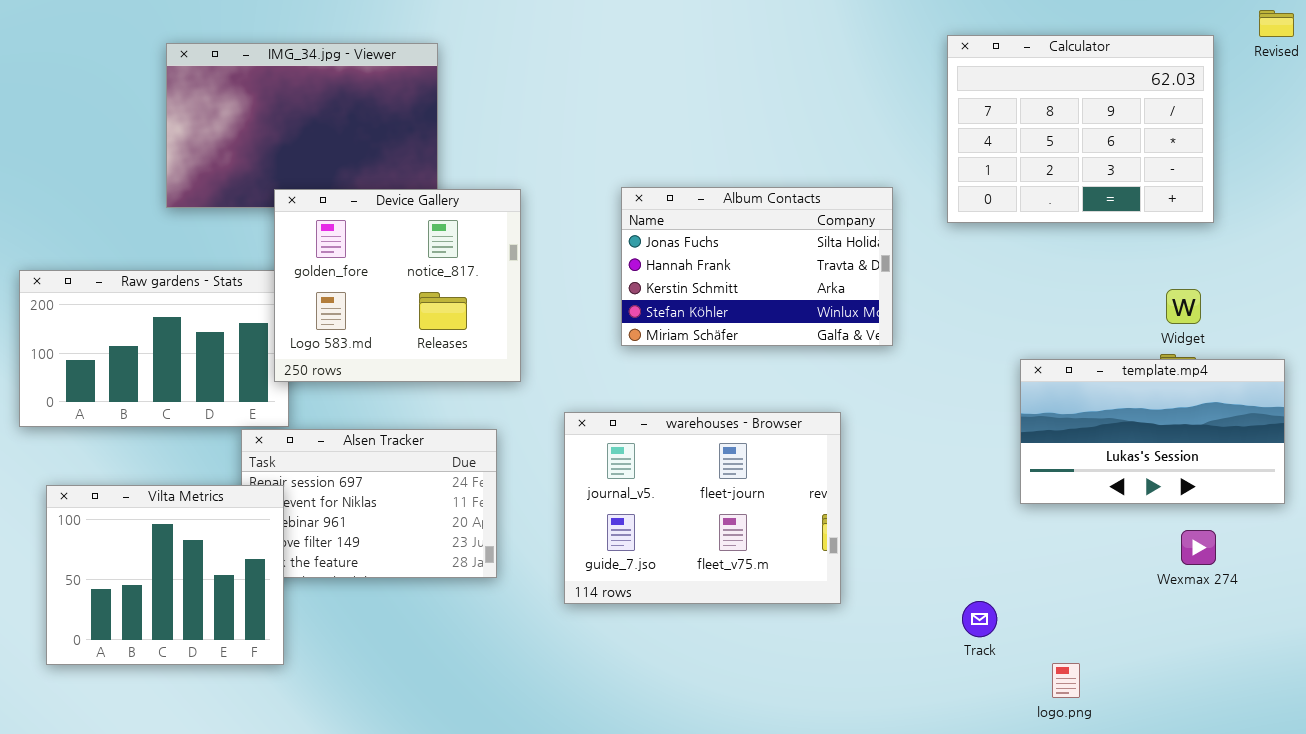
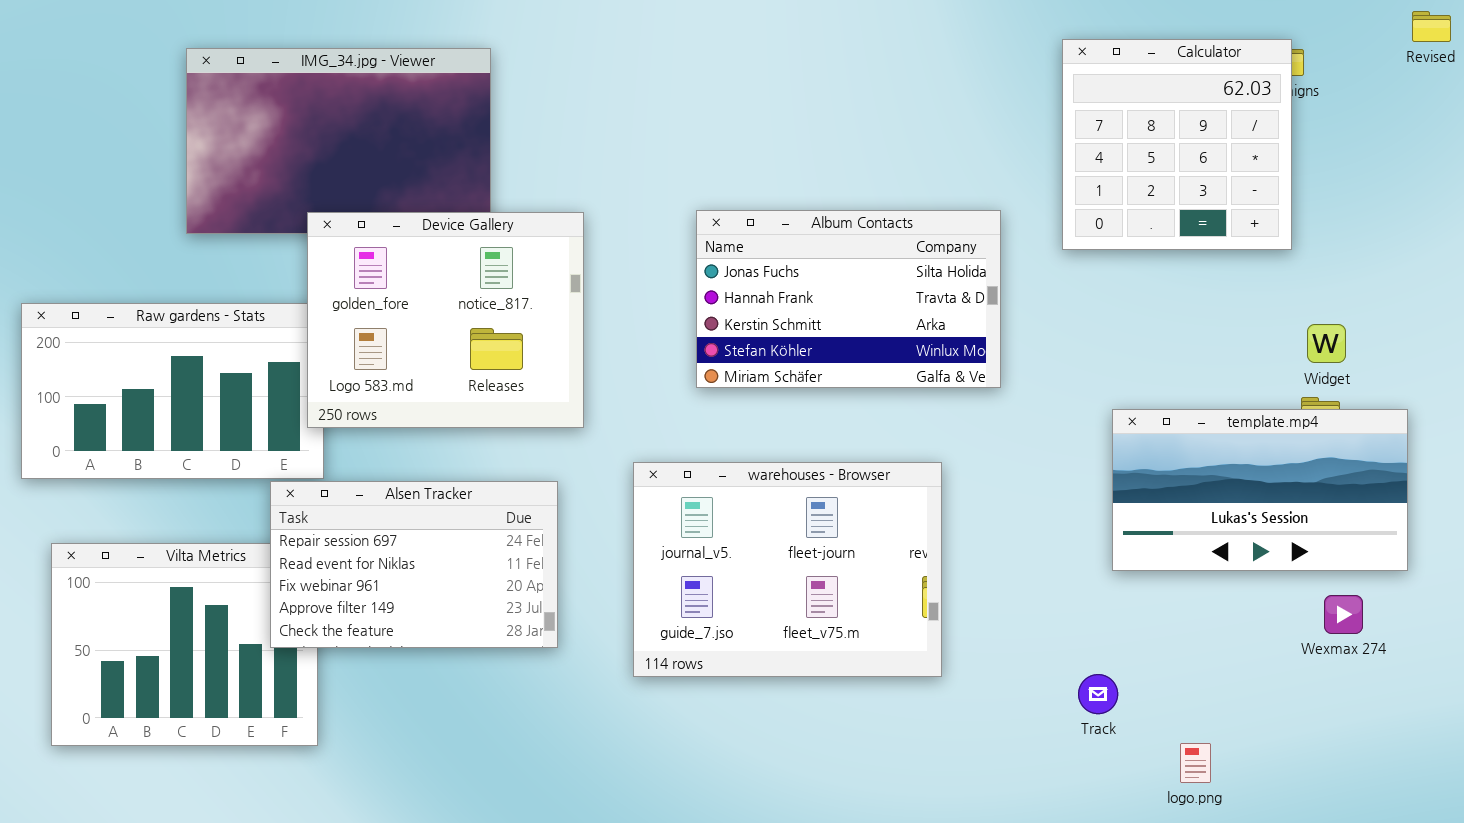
Calculator: [947,35,1214,223] -> [1062,39,1292,250], resized
template.mp4: [1020,359,1285,504] -> [1112,409,1408,571], moved
Alsen Tracker: [241,429,497,578] -> [270,481,558,648], raised

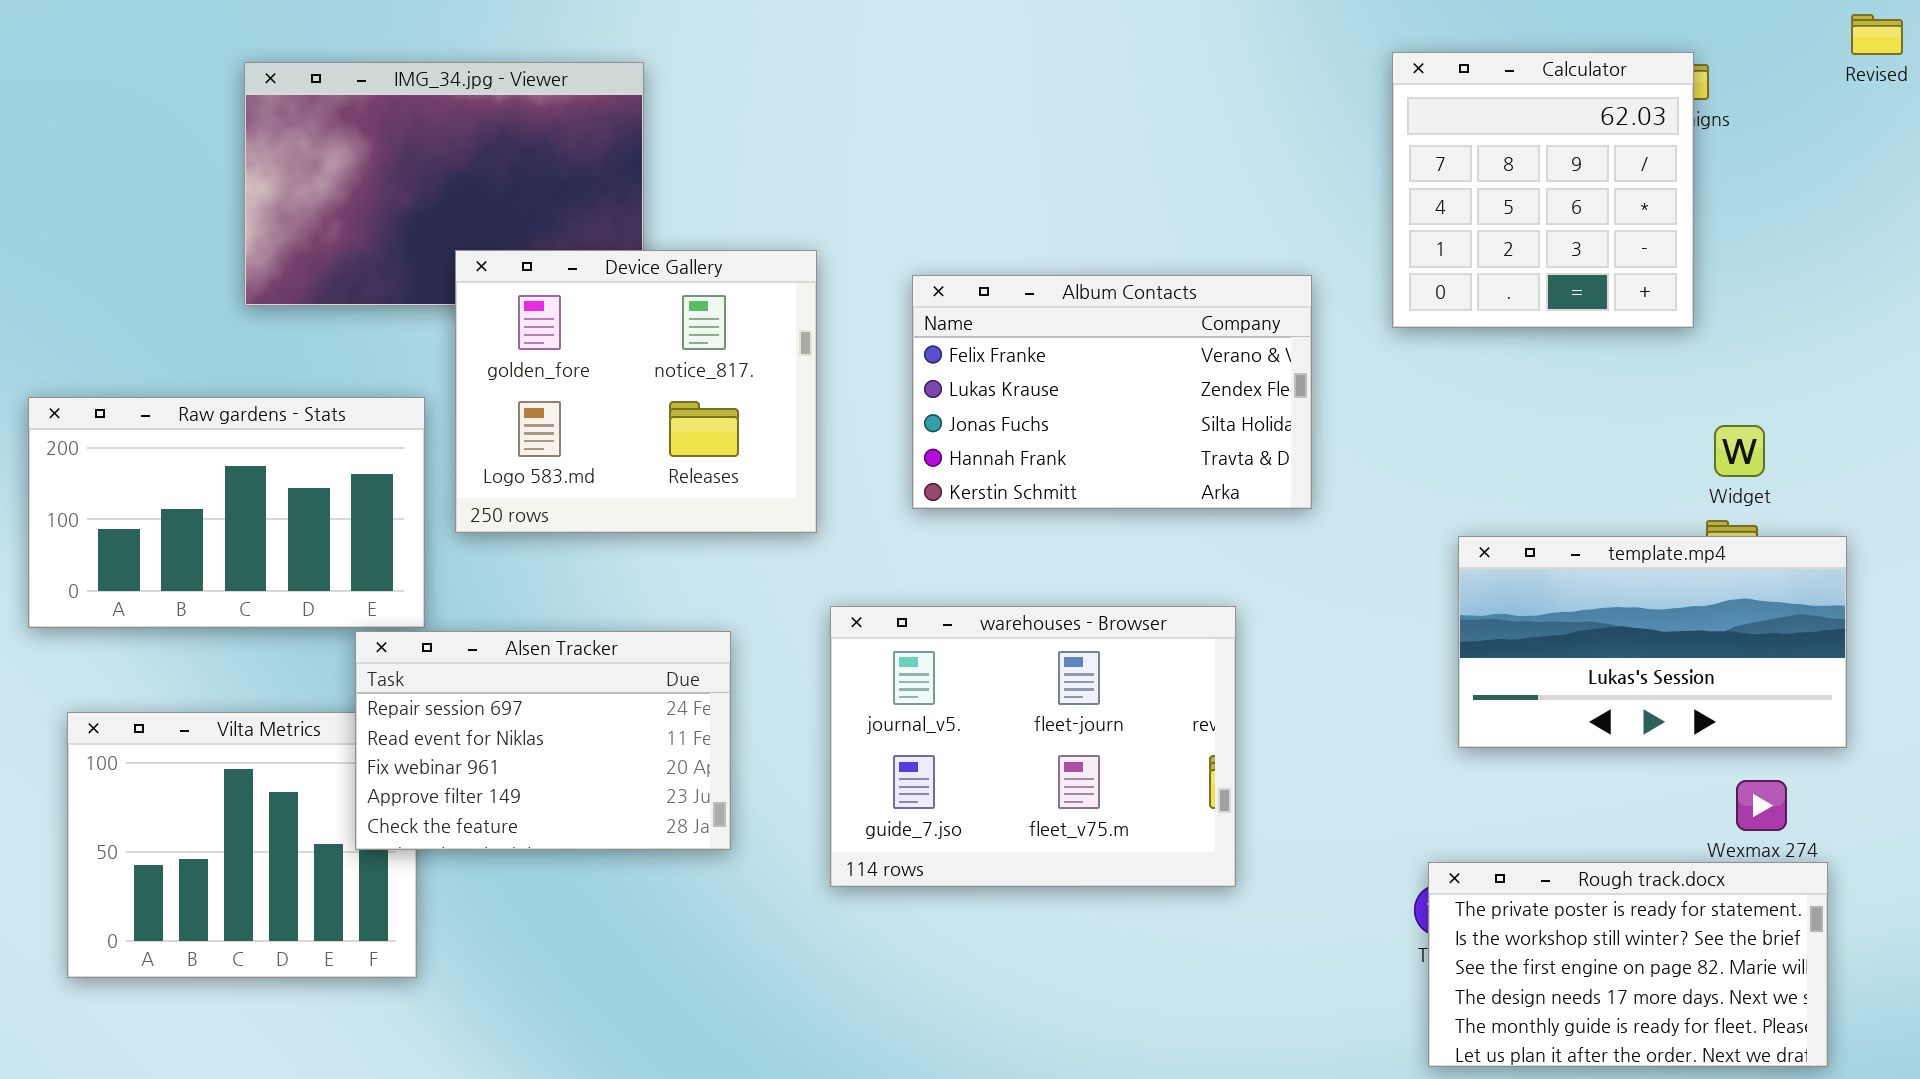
Album Contacts: [696,210,1001,388] -> [912,275,1312,509], scrolled up 2 rows
Device Gallery: [307,212,584,428] -> [455,250,817,533], moved
Rough track.docx: none -> [1428,862,1828,1067], opened

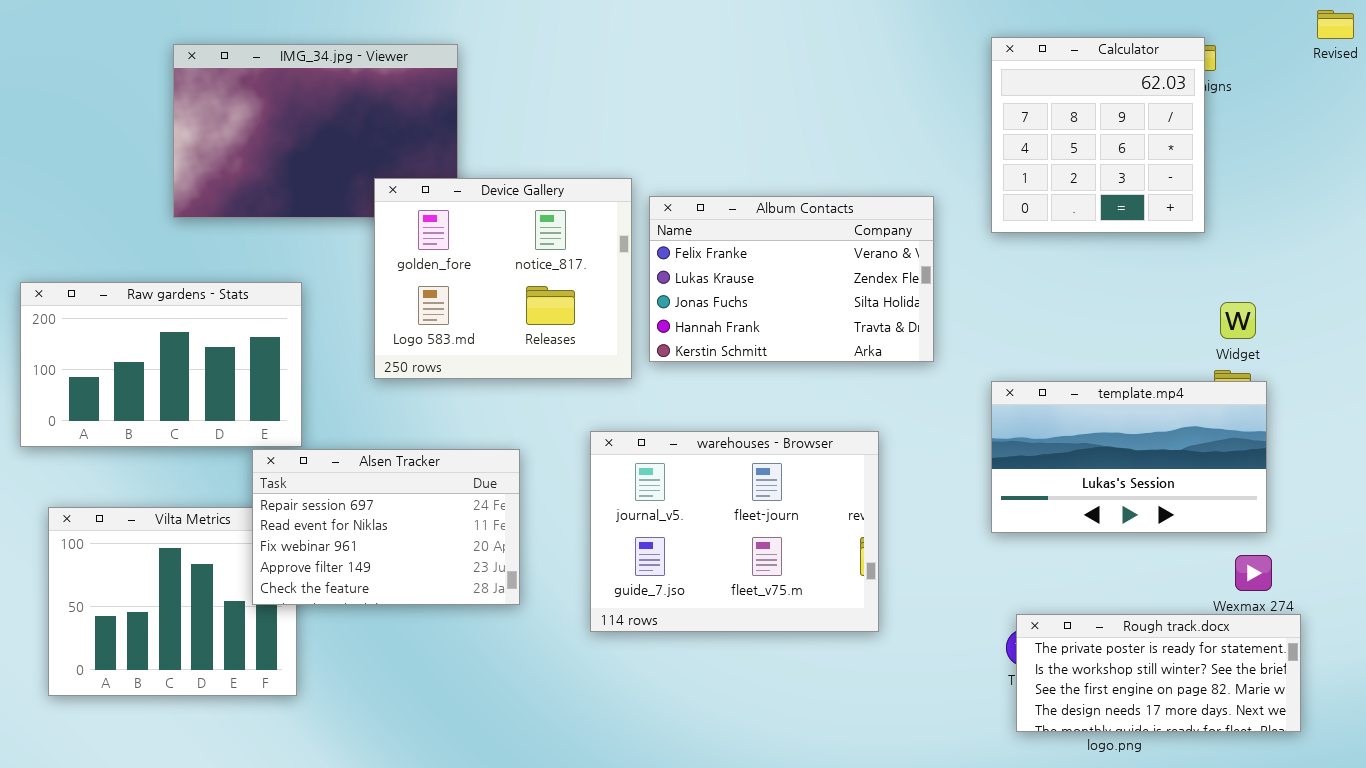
Device Gallery: [455,250,817,533] -> [374,178,632,379], moved
template.mp4: [1458,536,1847,748] -> [991,381,1267,533], moved
Rough track.docx: [1428,862,1828,1067] -> [1016,614,1301,732], resized

